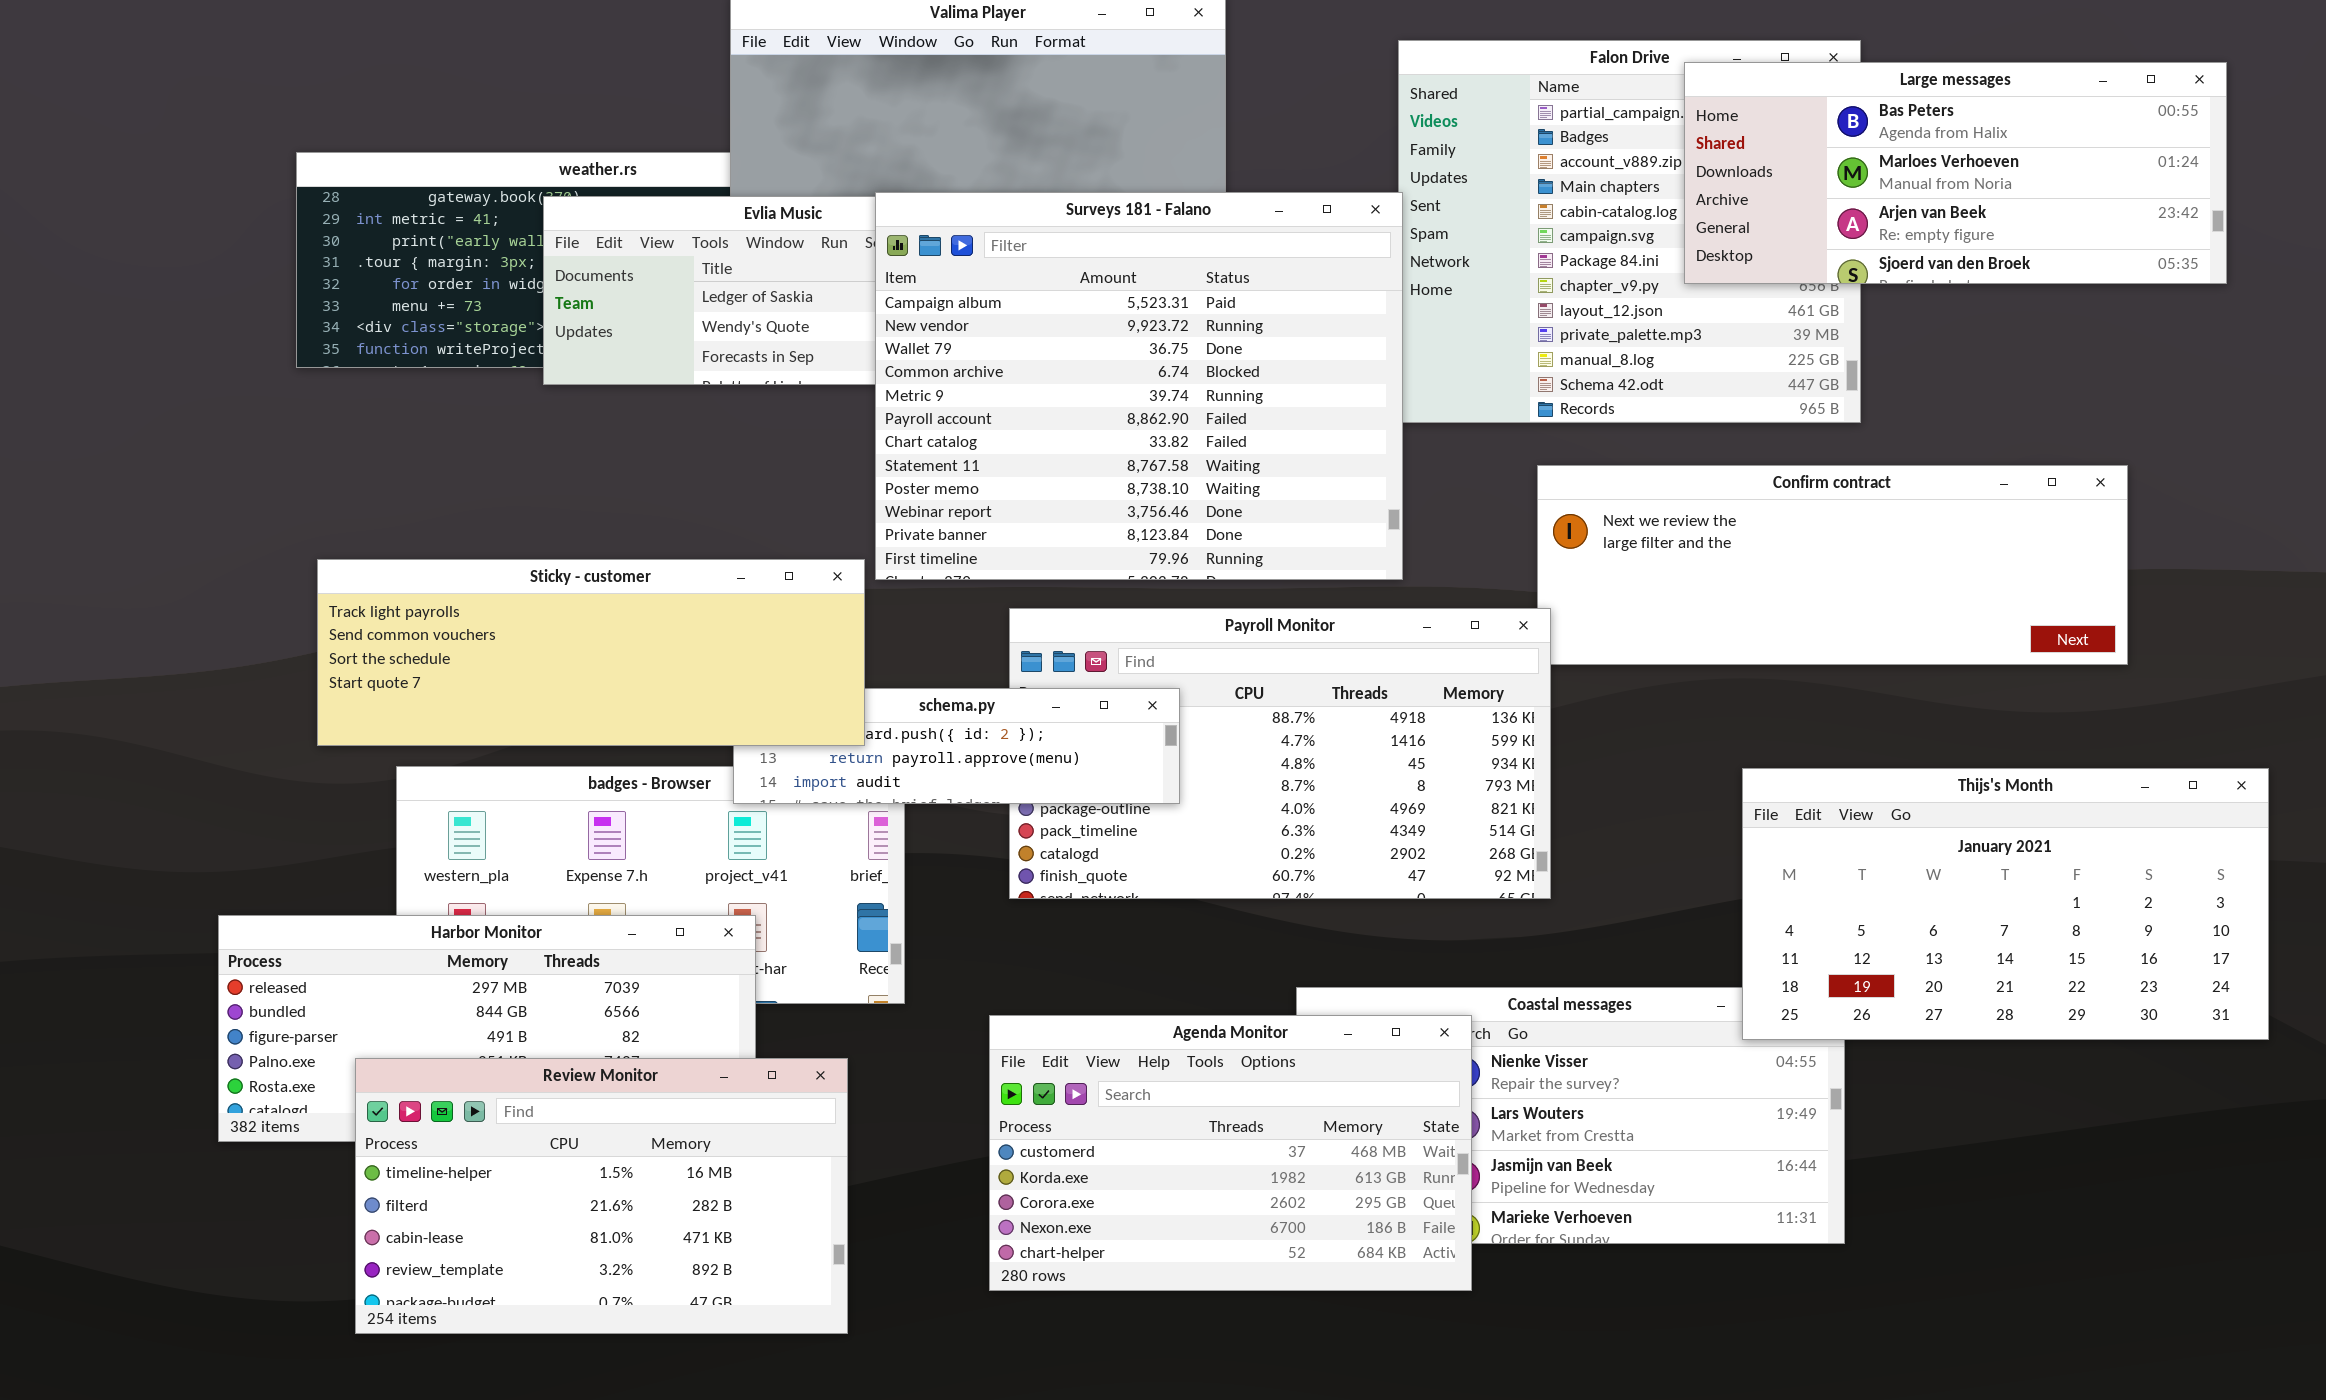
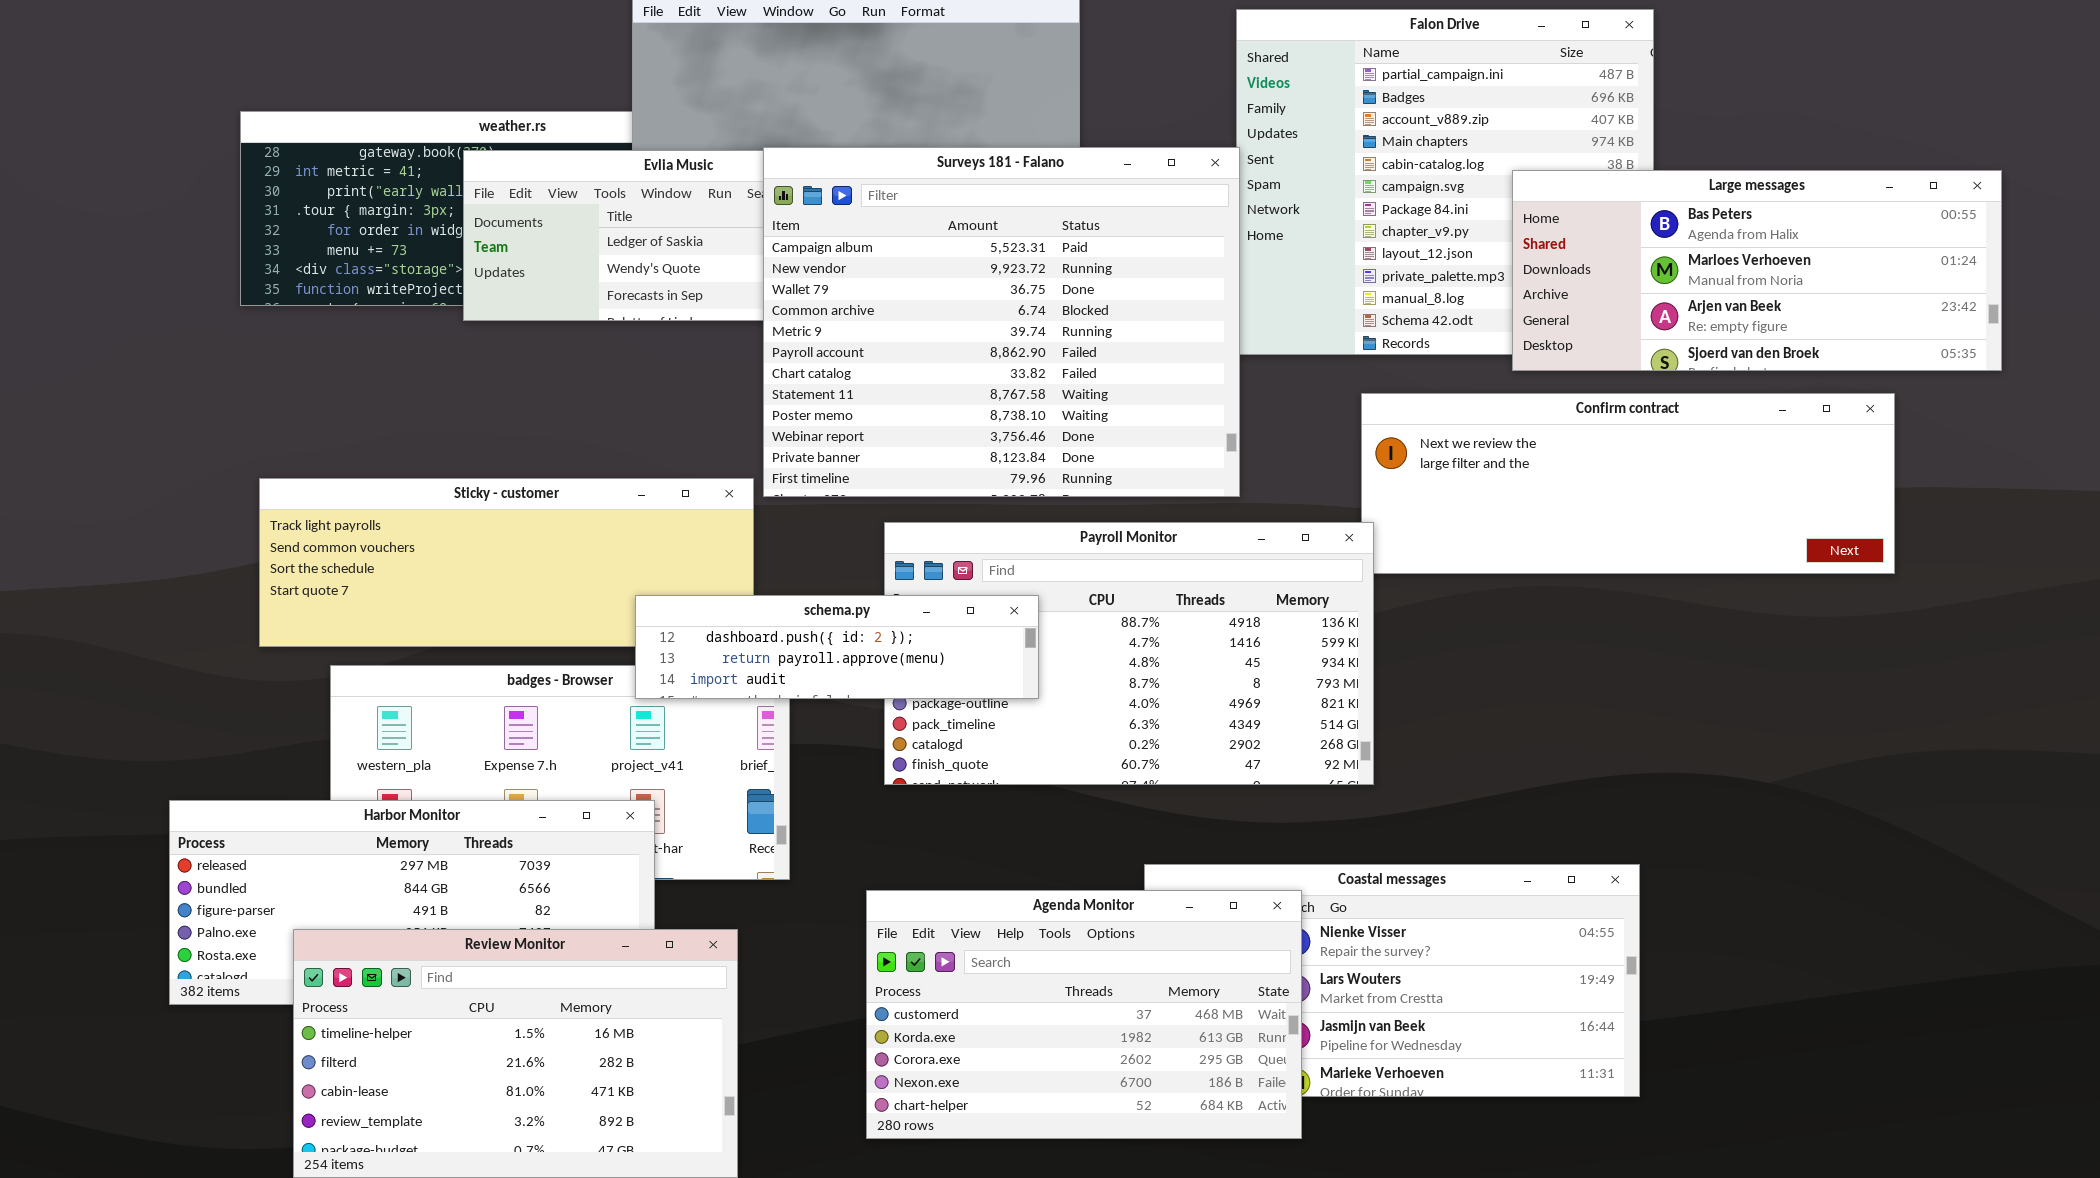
Large messages: [1684,62,2227,284] -> [1512,170,2002,371], moved
schema.py: [733,688,1180,804] -> [635,595,1039,699], raised
Thijs's Month: [1742,768,2269,1040] -> none, closed

